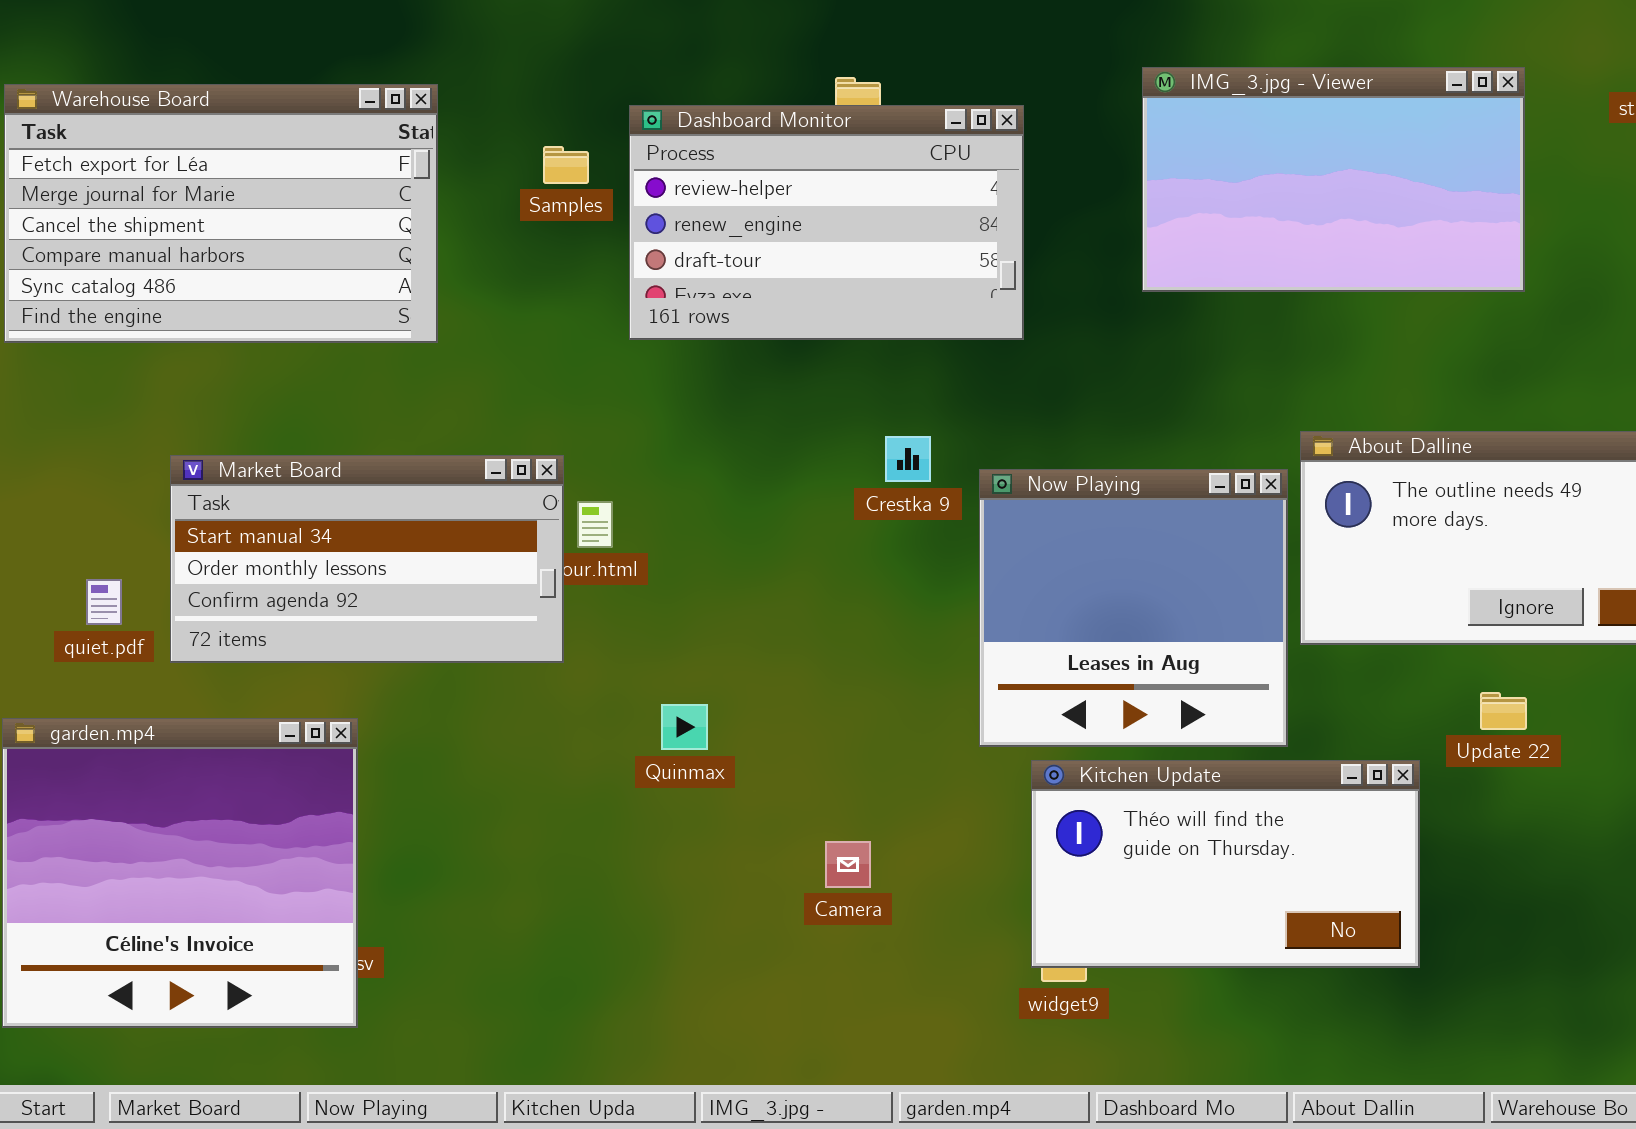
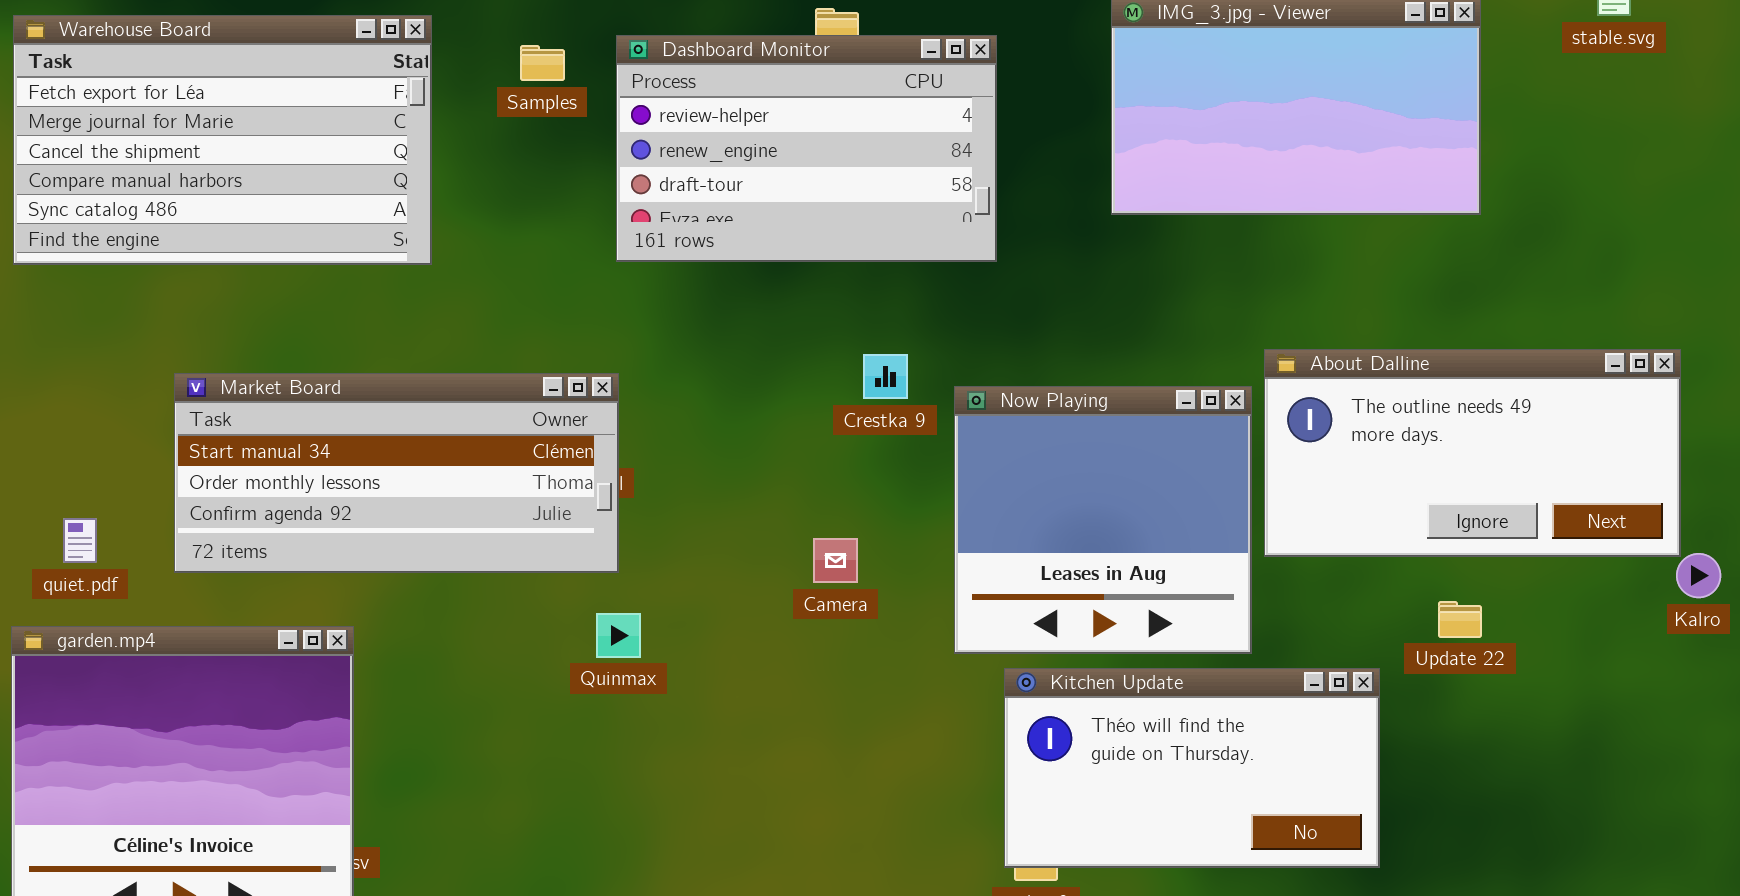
Samples: [543,146,589,184] -> [520,45,565,81], moved
Market Board: [170,455,564,663] -> [174,373,619,573], resized
quiet.pdf: [86,579,122,625] -> [63,518,97,563], moved
Quinmax: [661,704,708,750] -> [596,613,641,658], moved
Camera: [825,841,871,888] -> [813,538,858,583], moved

